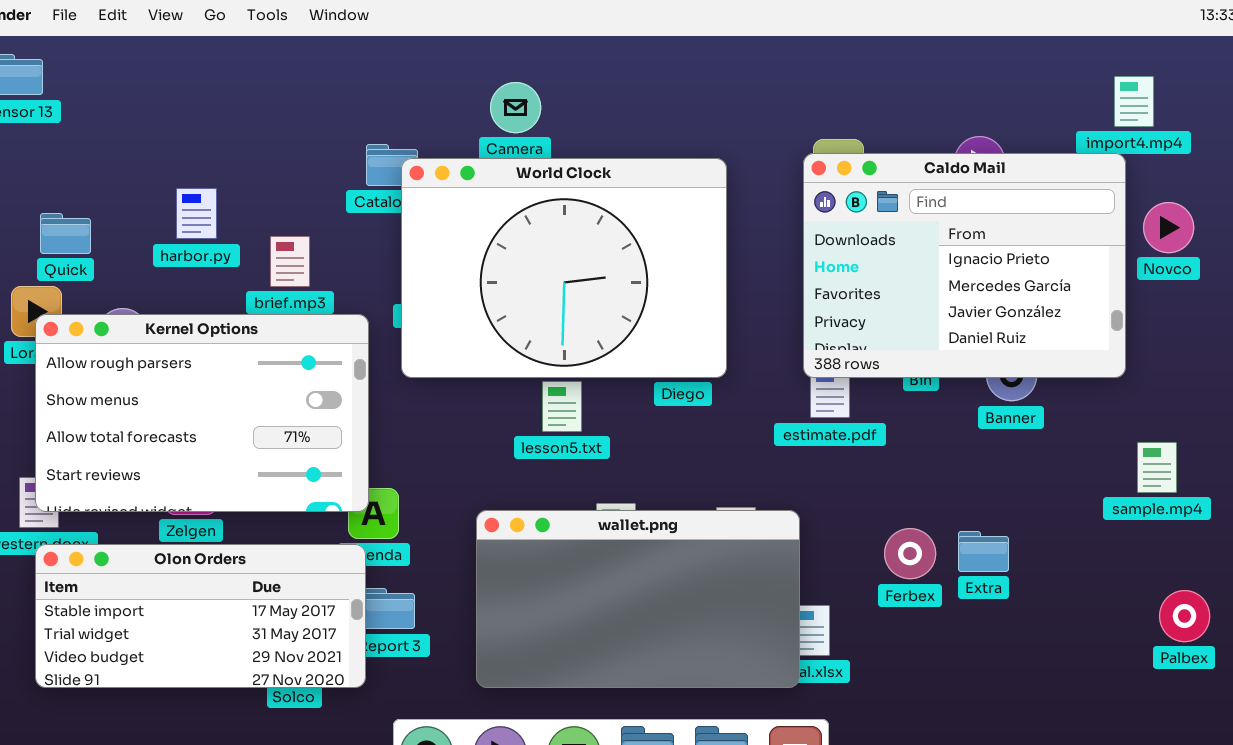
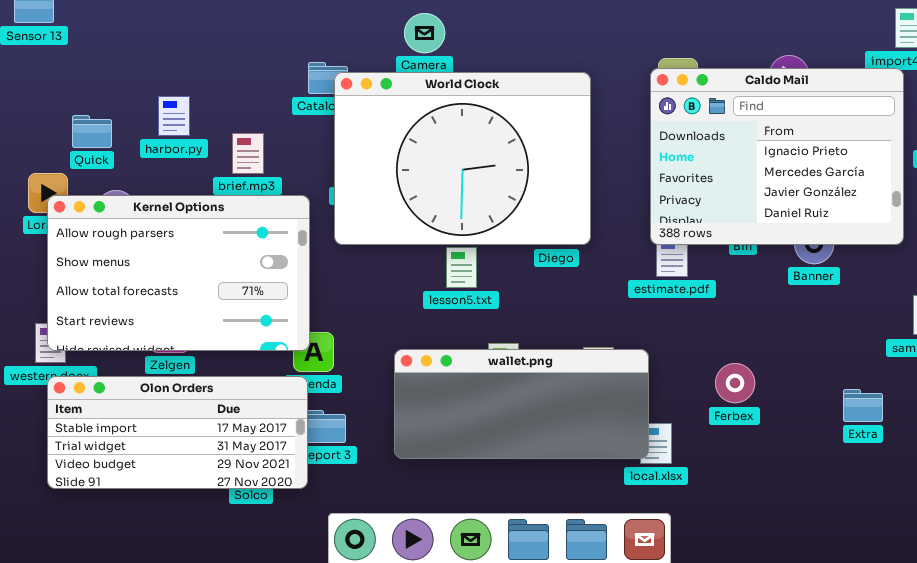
Quick: [40,213,91,254] -> [72,115,112,148], moved
wallet.png: [476,510,800,688] -> [394,349,649,459], resized
Extra: [958,531,1009,572] -> [843,389,883,422], moved

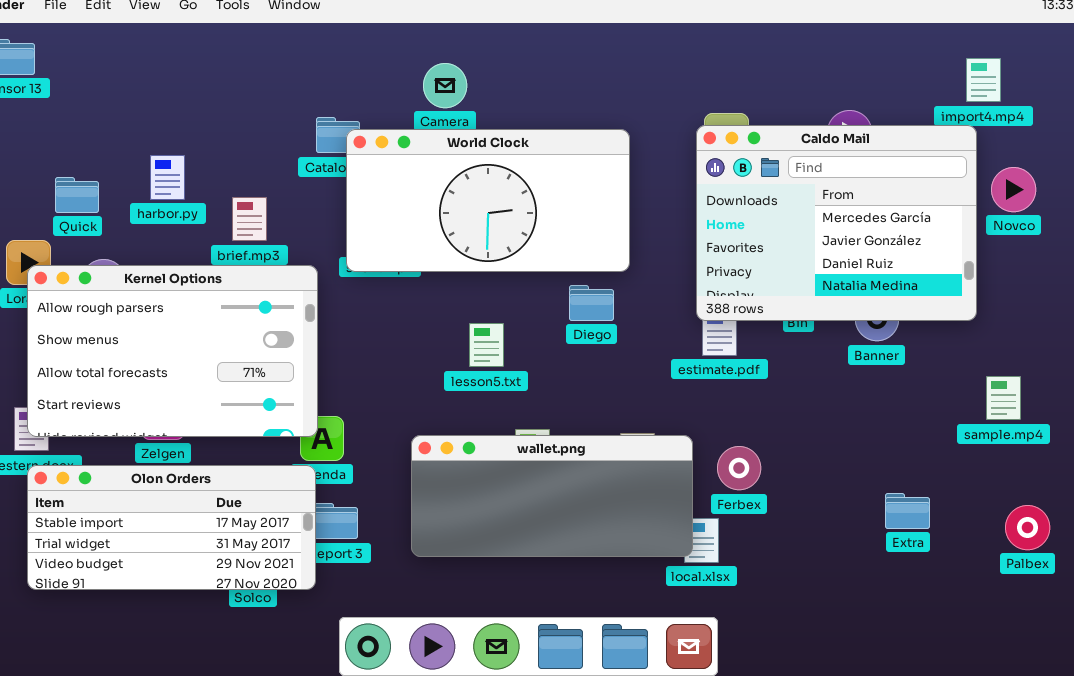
Caldo Mail: [650,68,904,245] -> [696,125,977,321], scrolled down 1 row
World Clock: [334,72,591,245] -> [346,129,630,272], resized
Ferbex: [715,363,755,403] -> [717,446,761,490], moved
Extra: [843,389,883,422] -> [885,493,930,529], moved

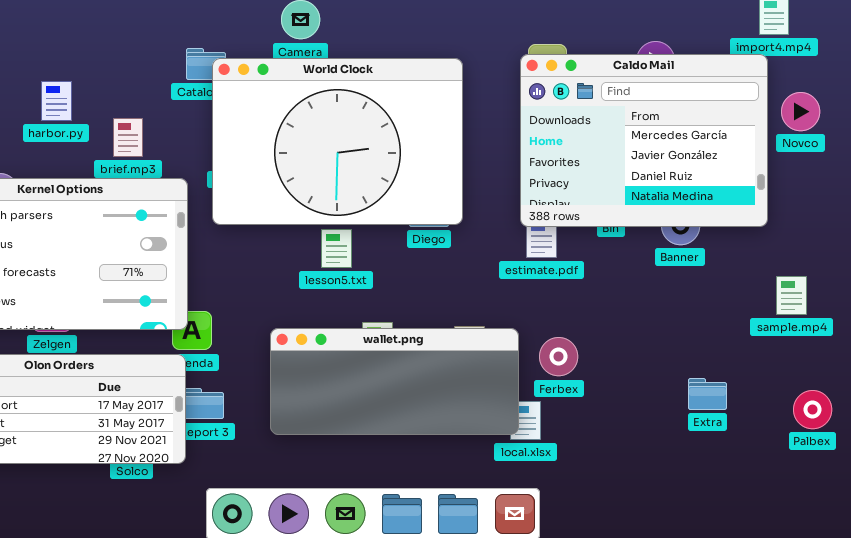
World Clock: [346,129,630,272] -> [212,58,463,225], resized

